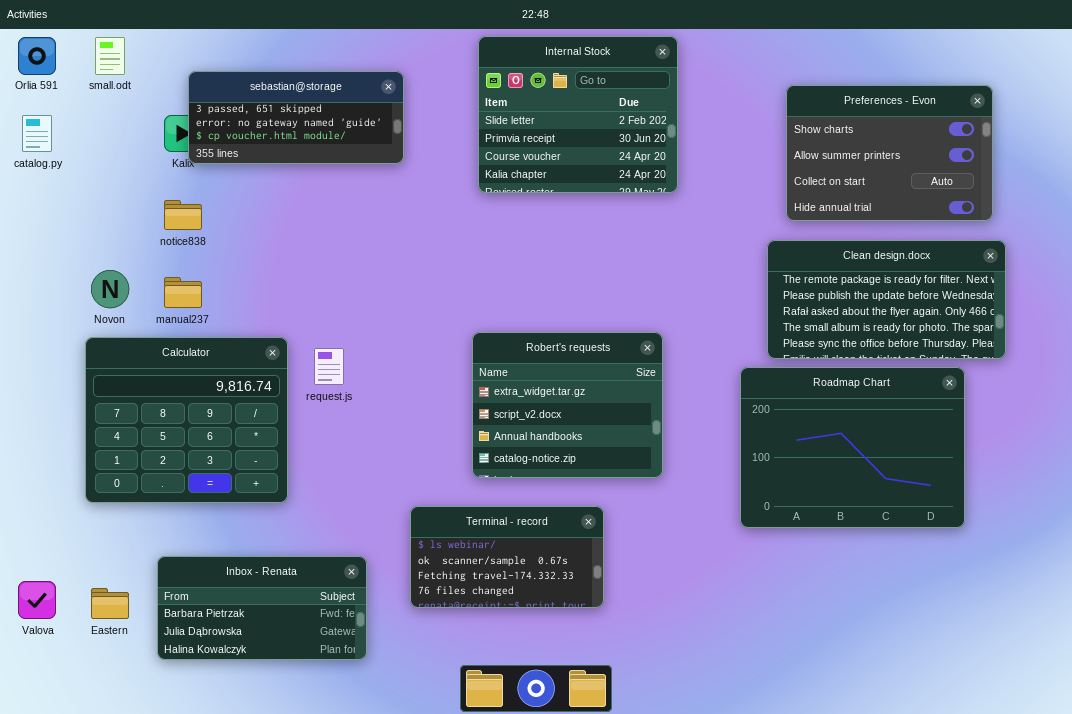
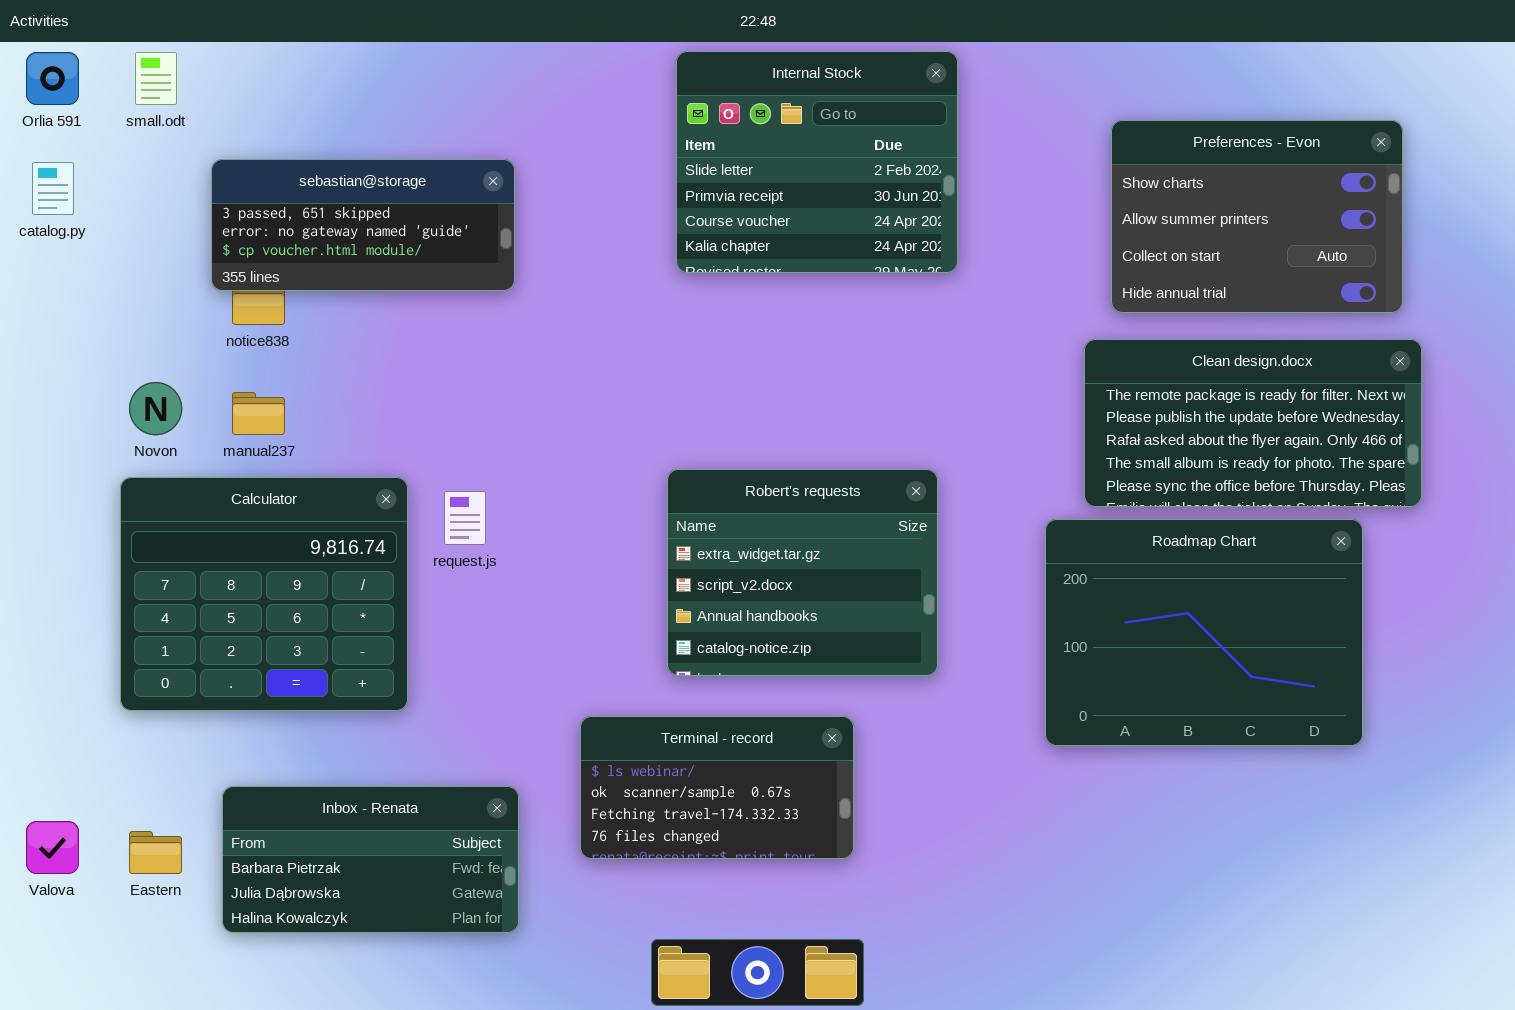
sebastian@storage: [188,71,404,164] -> [211,159,515,291], moved

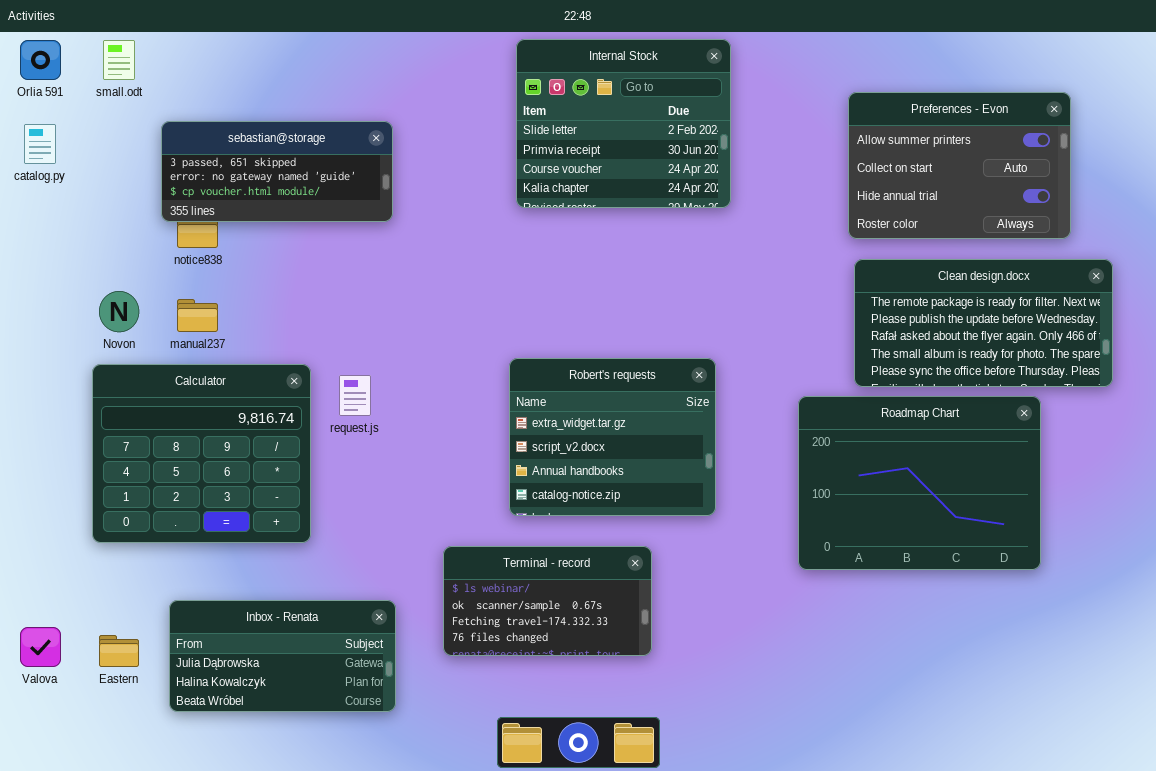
Preferences - Evon: [1111,120,1403,313] -> [848,92,1071,239], scrolled down 1 row
Clean design.docx: [1084,339,1422,507] -> [854,259,1113,387], moved
Inbox - Renata: [222,786,519,933] -> [169,600,396,712], scrolled down 1 row

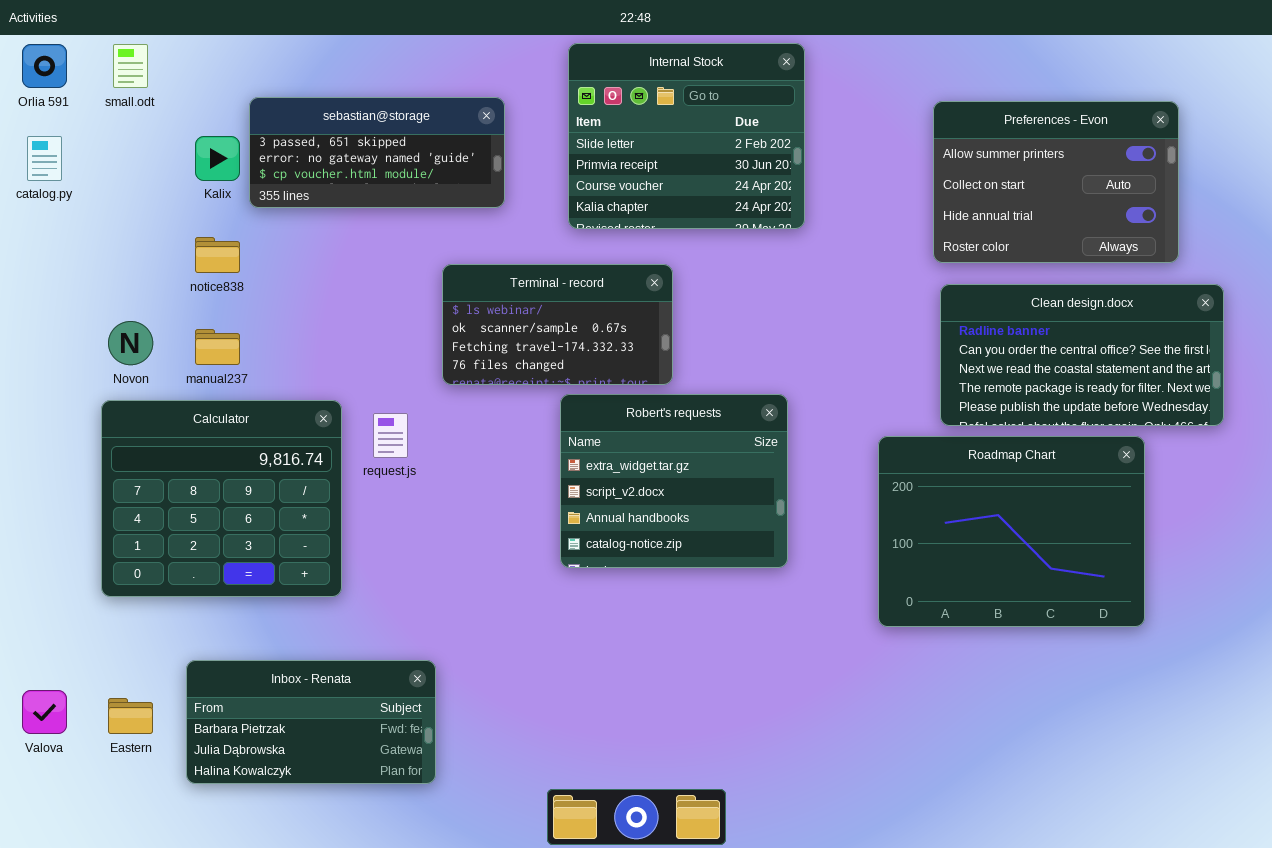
sebastian@storage: [161,121,393,222] -> [249,97,505,208], moved
Clean design.docx: [854,259,1113,387] -> [940,284,1224,426], scrolled up 3 rows
Terminal - record: [443,546,652,656] -> [442,264,673,385], moved
Inbox - Renata: [169,600,396,712] -> [186,660,436,784], scrolled up 1 row

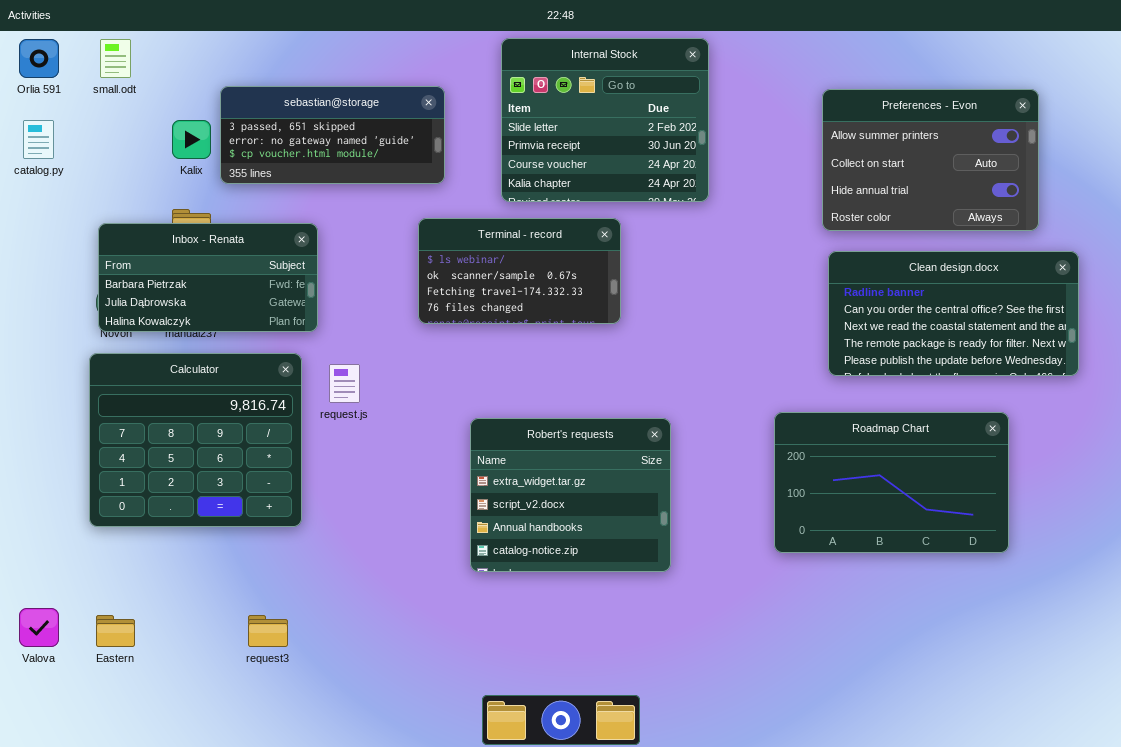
Terminal - record: [442,264,673,385] -> [418,218,621,324], moved
Robert's requests: [560,394,788,568] -> [470,418,671,572], moved
Roadmap Chart: [878,436,1145,627] -> [774,412,1009,553], resized
Inbox - Renata: [186,660,436,784] -> [98,223,318,332], moved

